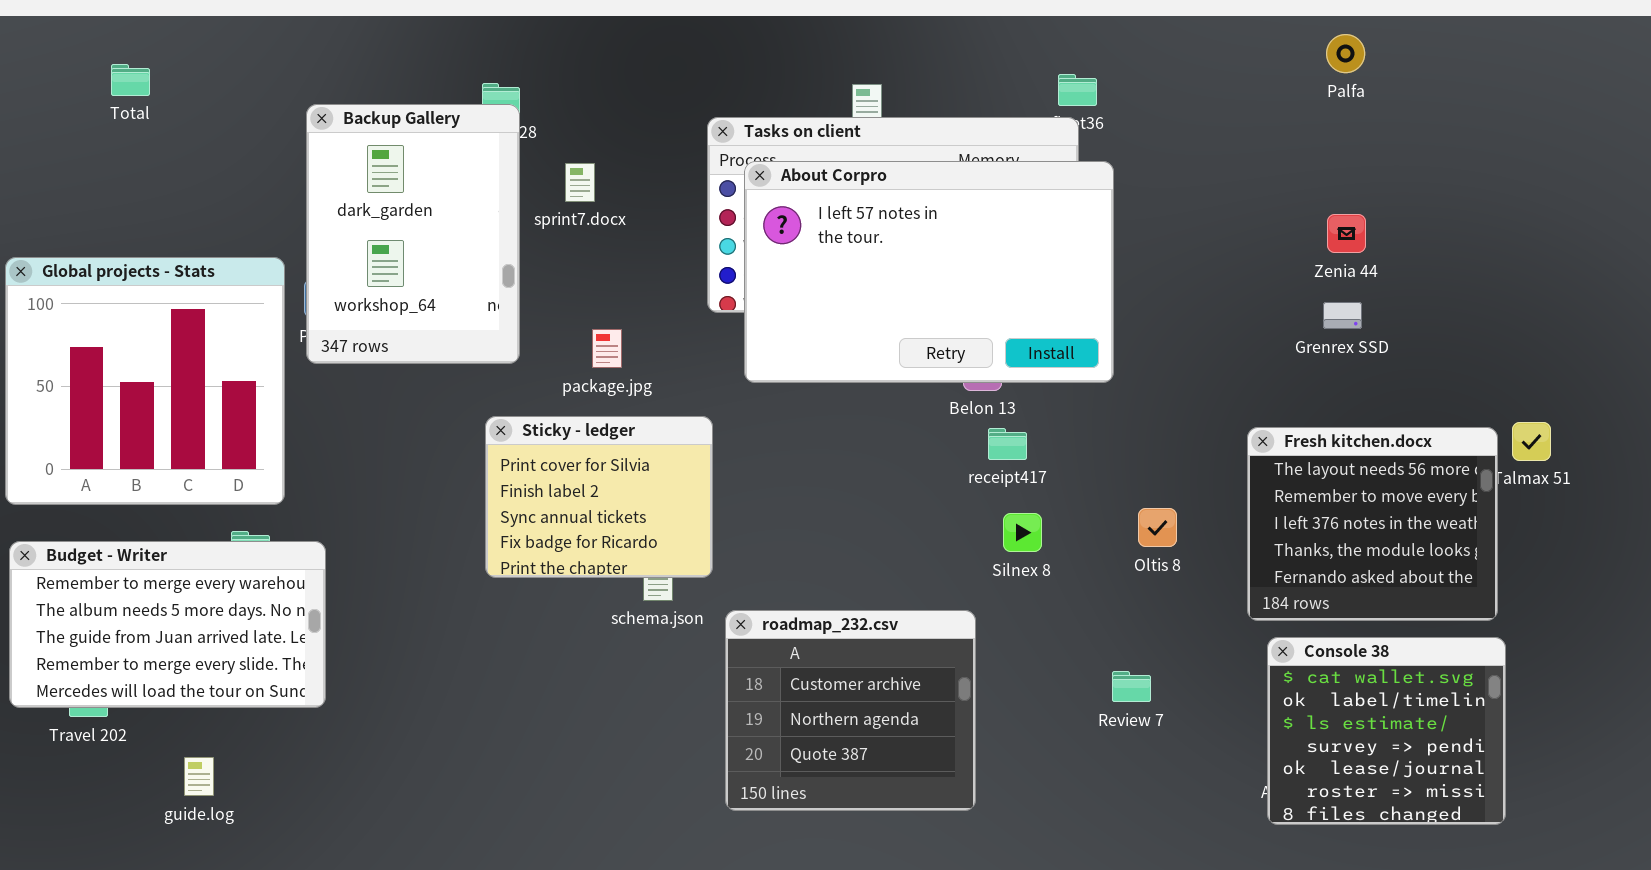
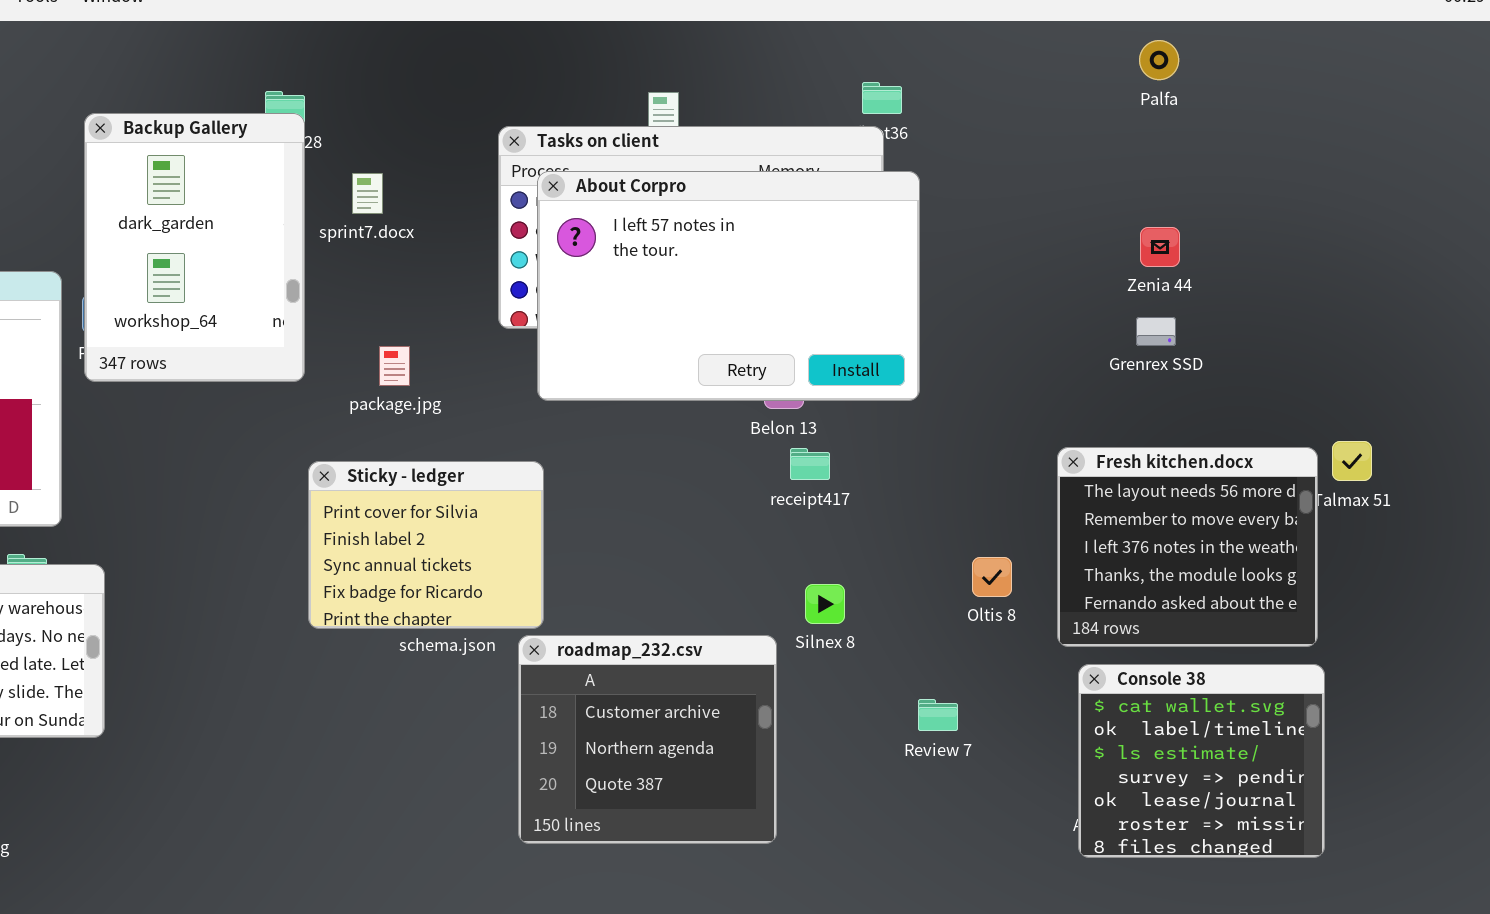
Sticky - ledger: [485,416,713,578] -> [308,461,544,629], moved
Oltis 8: [1138,508,1177,547] -> [972,557,1012,597], moved
Silnex 8: [1003,513,1042,552] -> [805,584,845,624], moved

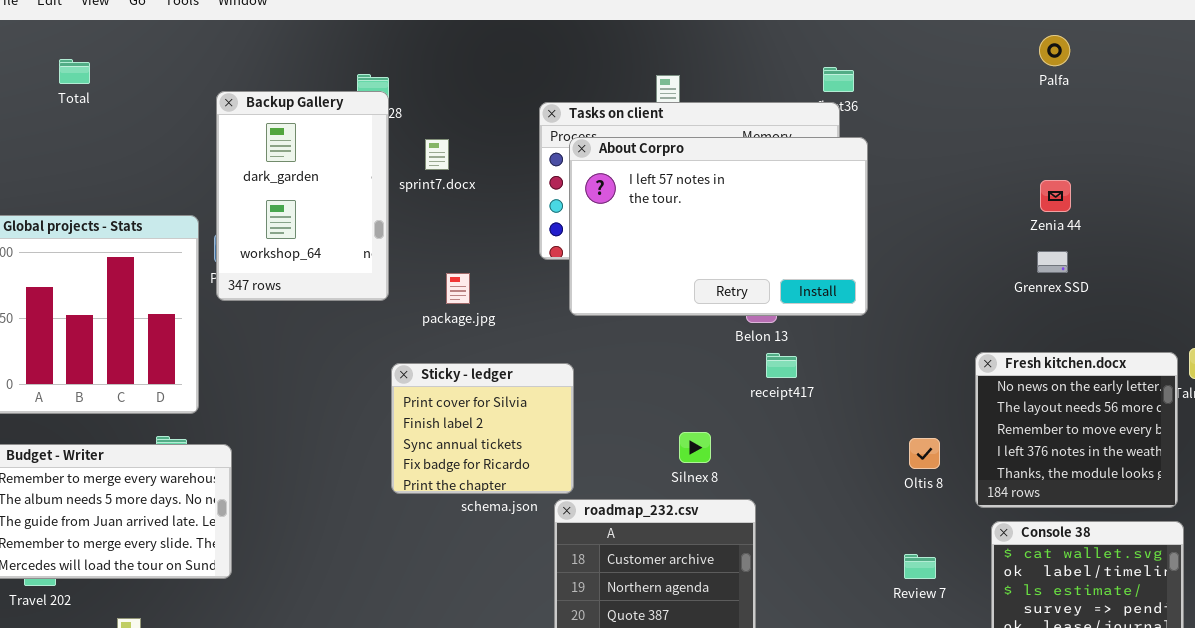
Fresh kitchen.docx: [1057,447,1318,647] -> [975,352,1178,508], scrolled up 1 row
Silnex 8: [805,584,845,624] -> [679,432,711,463], moved
Review 7: [918,699,958,731] -> [904,554,936,579], moved

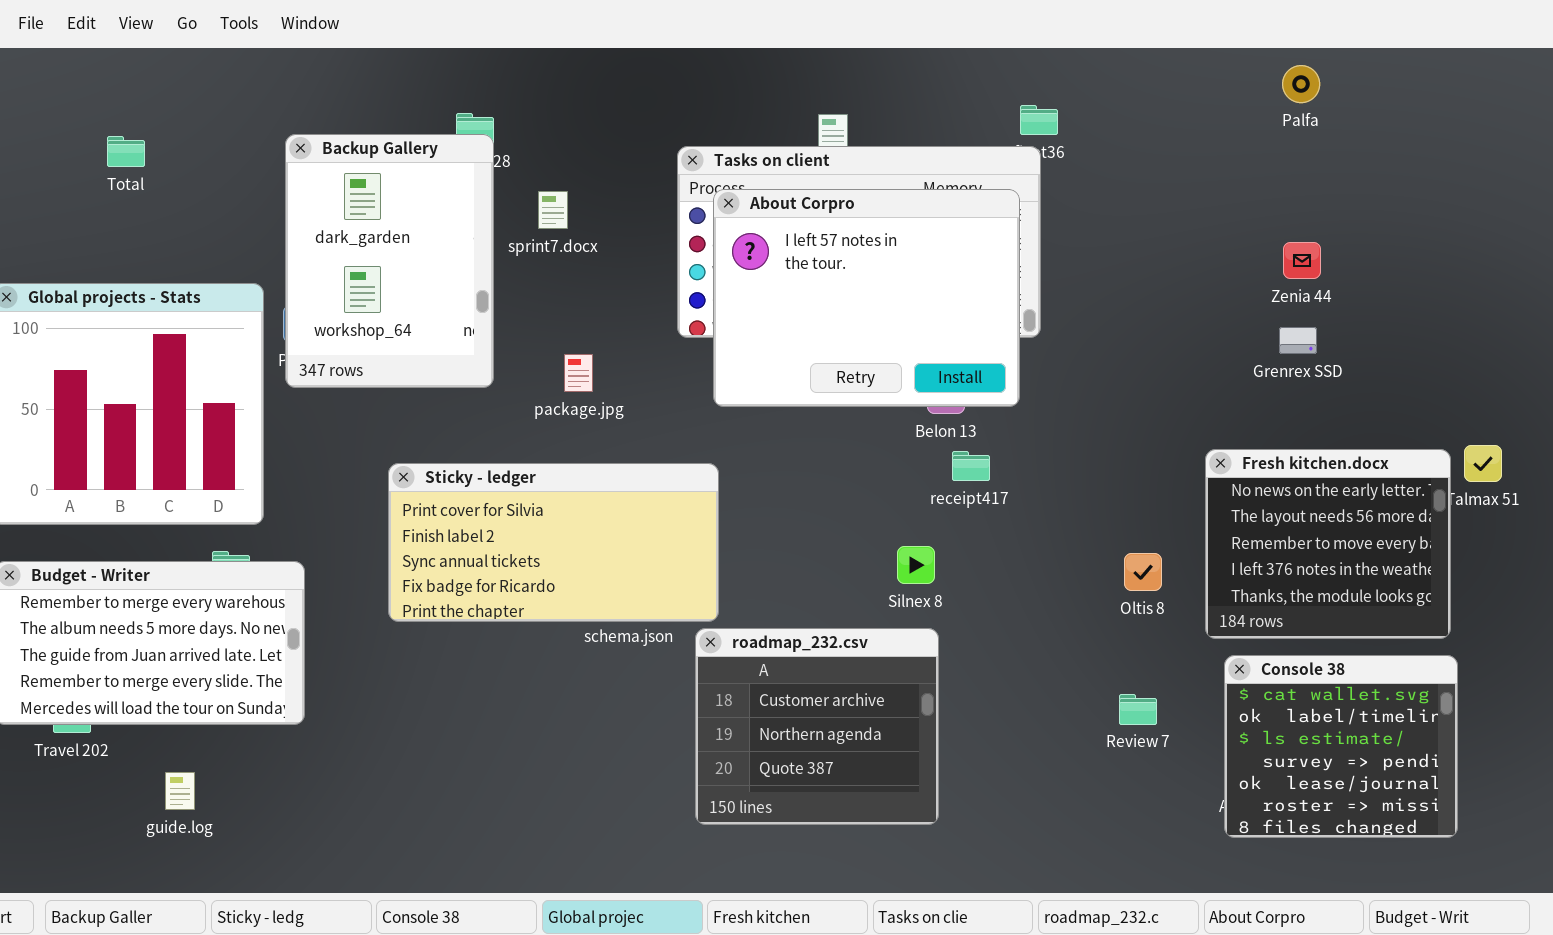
Total: [59,59,90,84] -> [107,136,145,167], moved
About Corpro: [569,137,868,316] -> [713,189,1020,407], resized
Sticky - ledger: [391,363,574,494] -> [388,463,719,622], resized
Silnex 8: [679,432,711,463] -> [897,546,935,584], moved

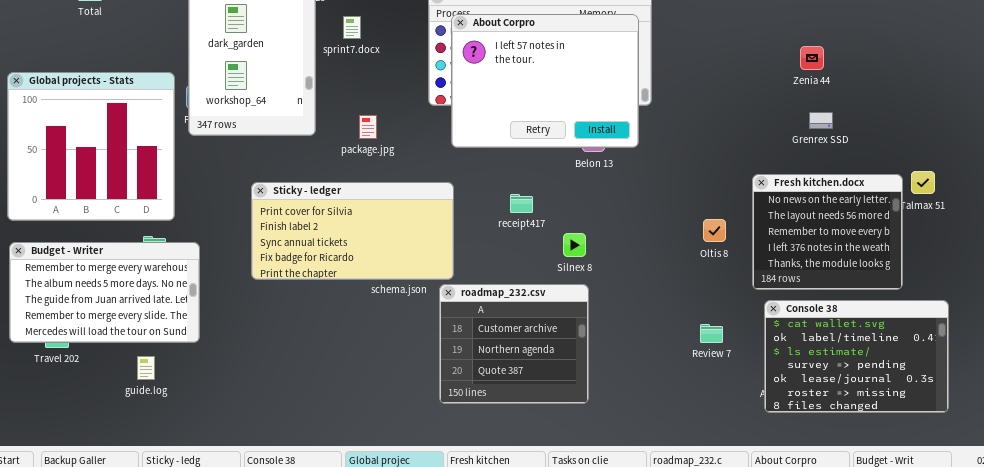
Grenrex SSD: [1279,327,1317,354] -> [809,112,833,129], moved
receipt417: [952,451,990,481] -> [510,194,533,213], moved
Oltis 8: [1124,553,1162,591] -> [703,219,726,242], moved
Console 38: [1224,655,1458,838] -> [764,300,949,413], resized
guide.log: [165,772,195,810] -> [137,356,155,380], moved

